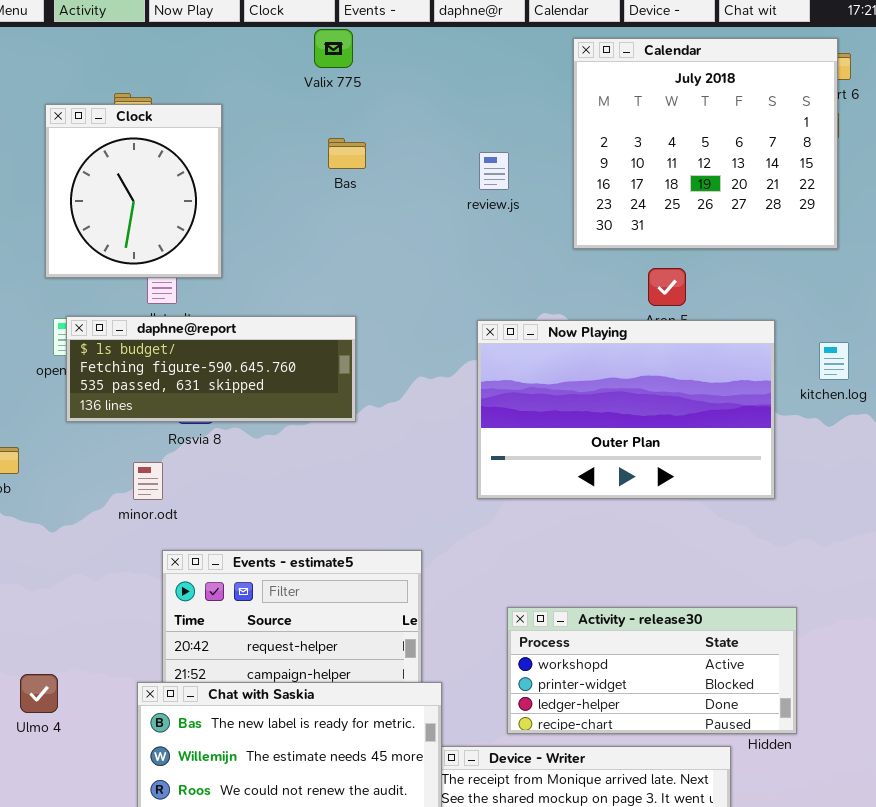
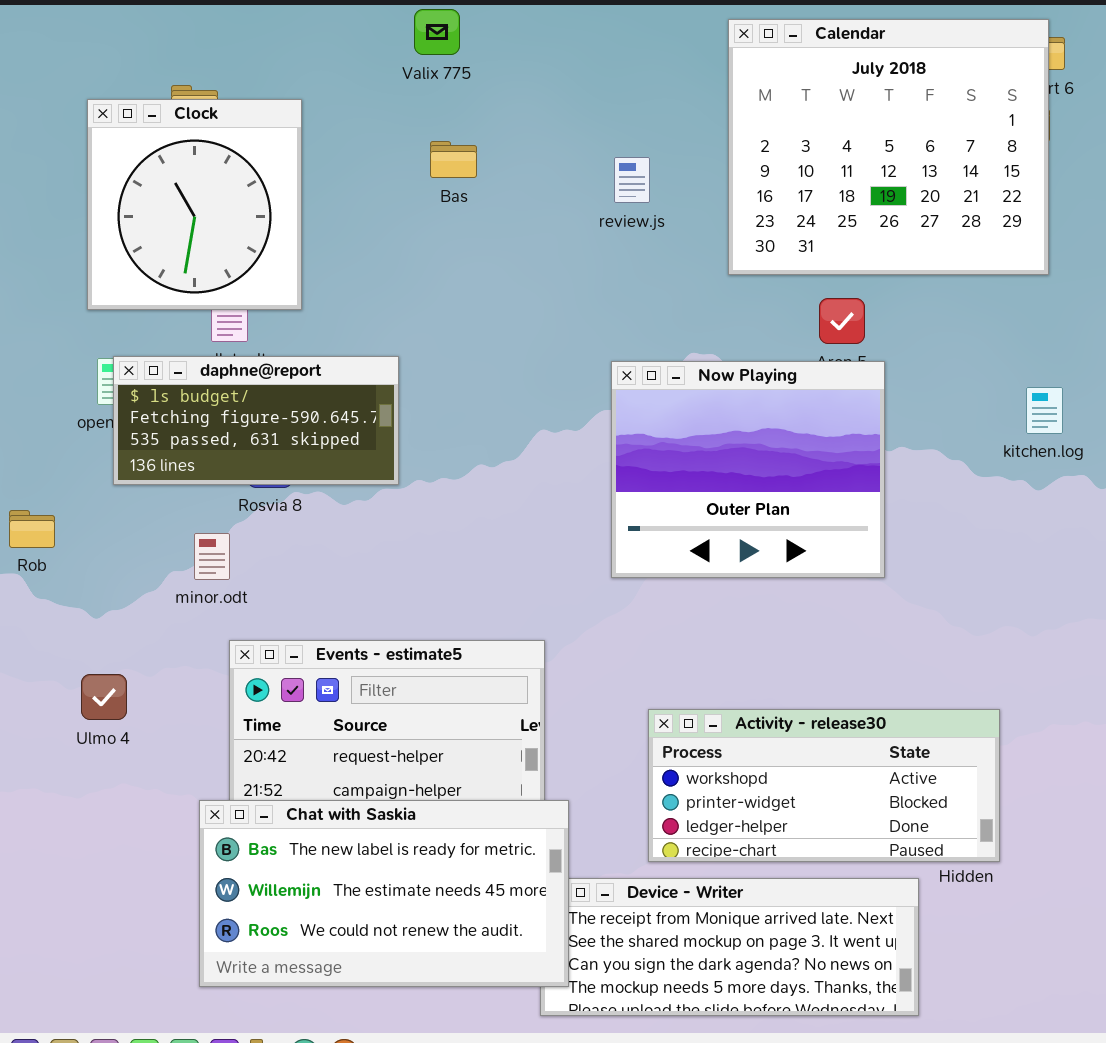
daphne@report: [66,316,356,422] -> [113,356,399,485], resized
Now Playing: [477,320,775,499] -> [611,361,885,578], resized
Ulmo 4: [20,674,58,713] -> [81,674,127,720], moved

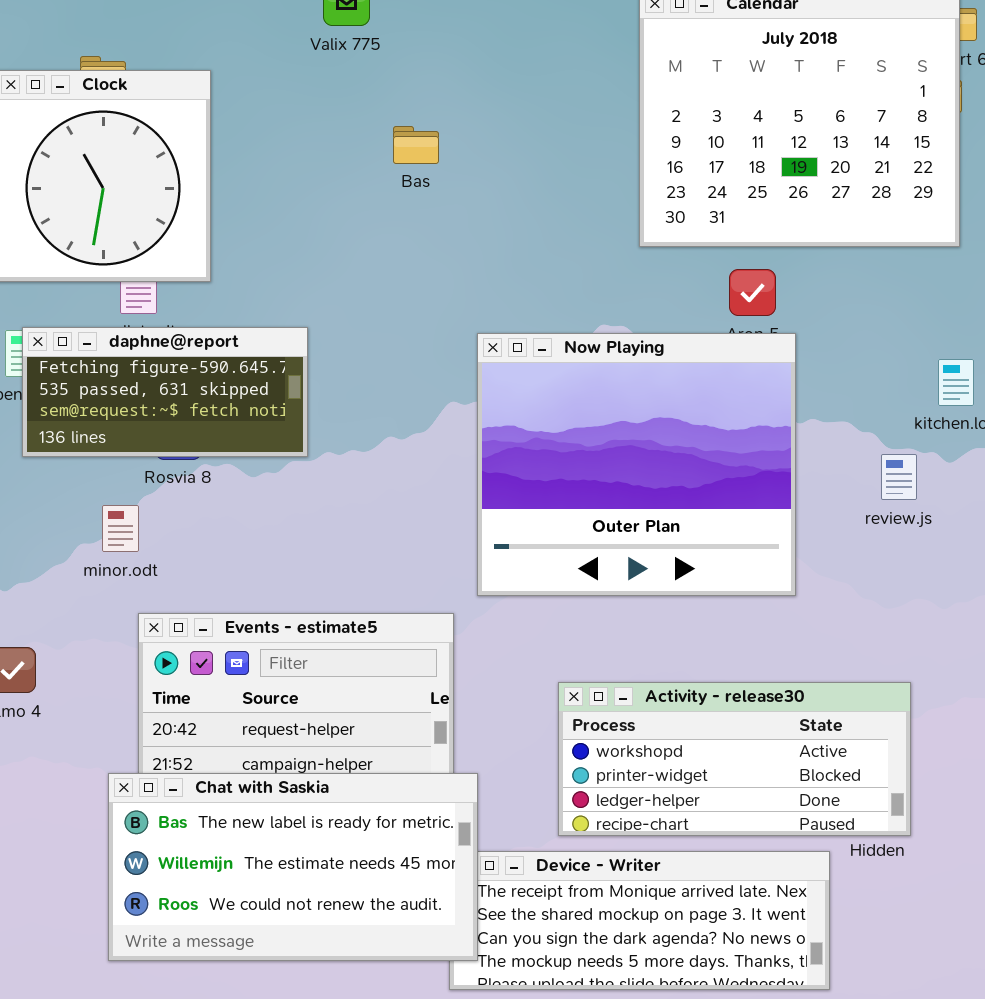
Bas: [430,141,477,178] -> [393,126,439,164], moved
review.js: [614,157,650,203] -> [881,454,917,500], moved
daphne@report: [113,356,399,485] -> [22,327,308,457], scrolled down 1 row
Now Playing: [611,361,885,578] -> [477,333,796,596], resized

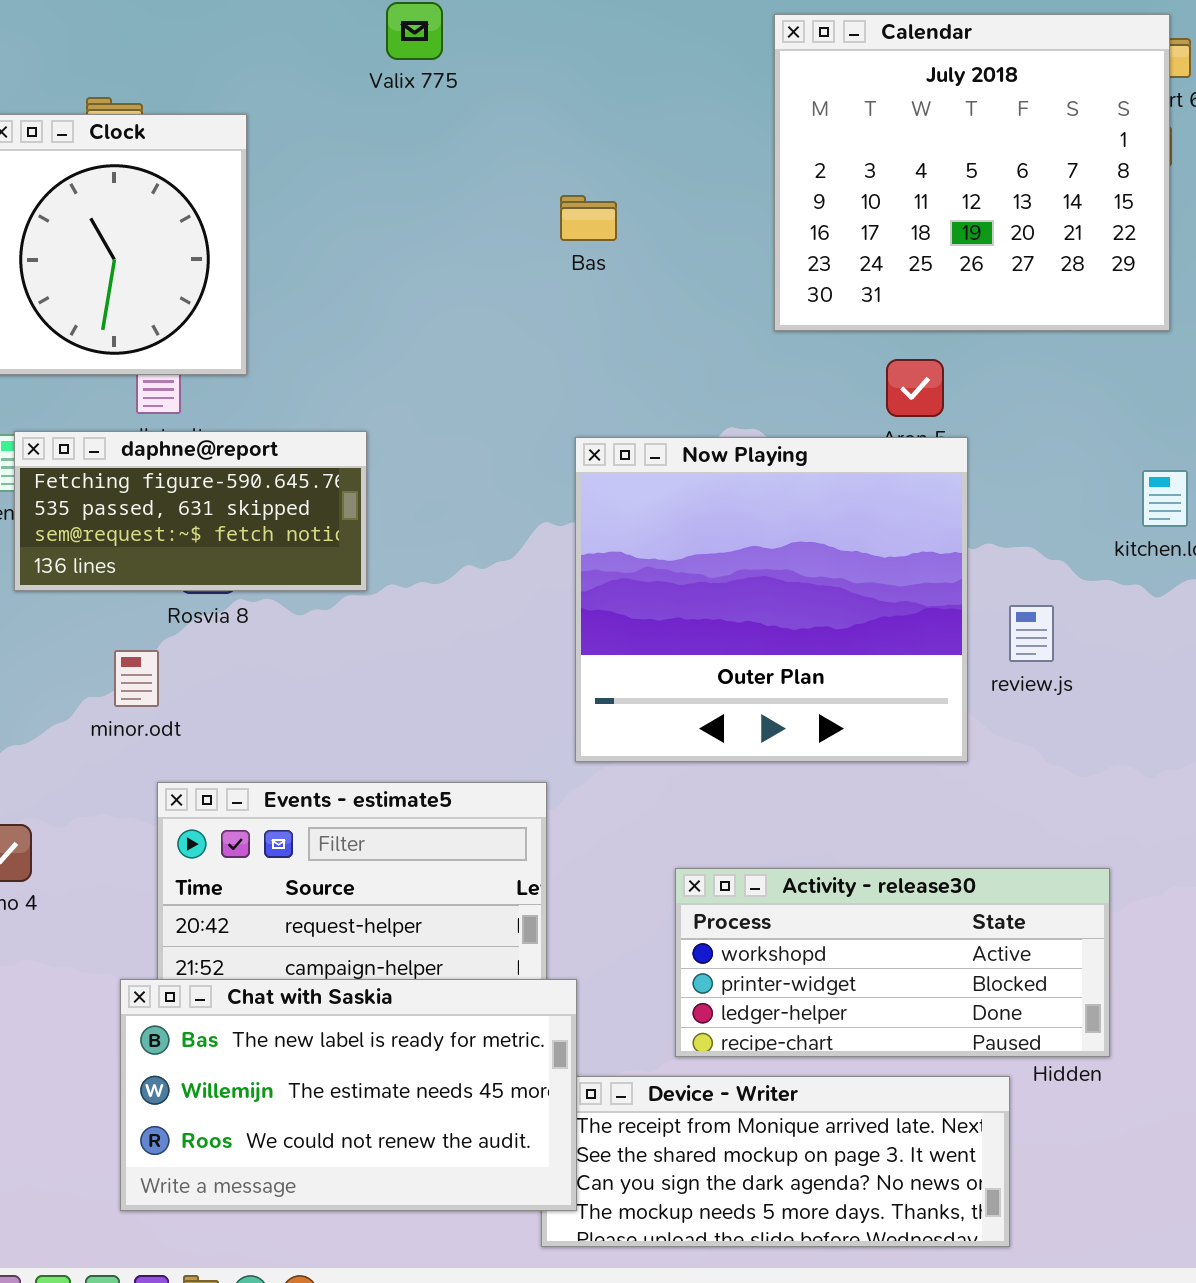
Bas: [393,126,439,164] -> [560,195,617,241], moved
review.js: [881,454,917,500] -> [1009,605,1054,662], moved

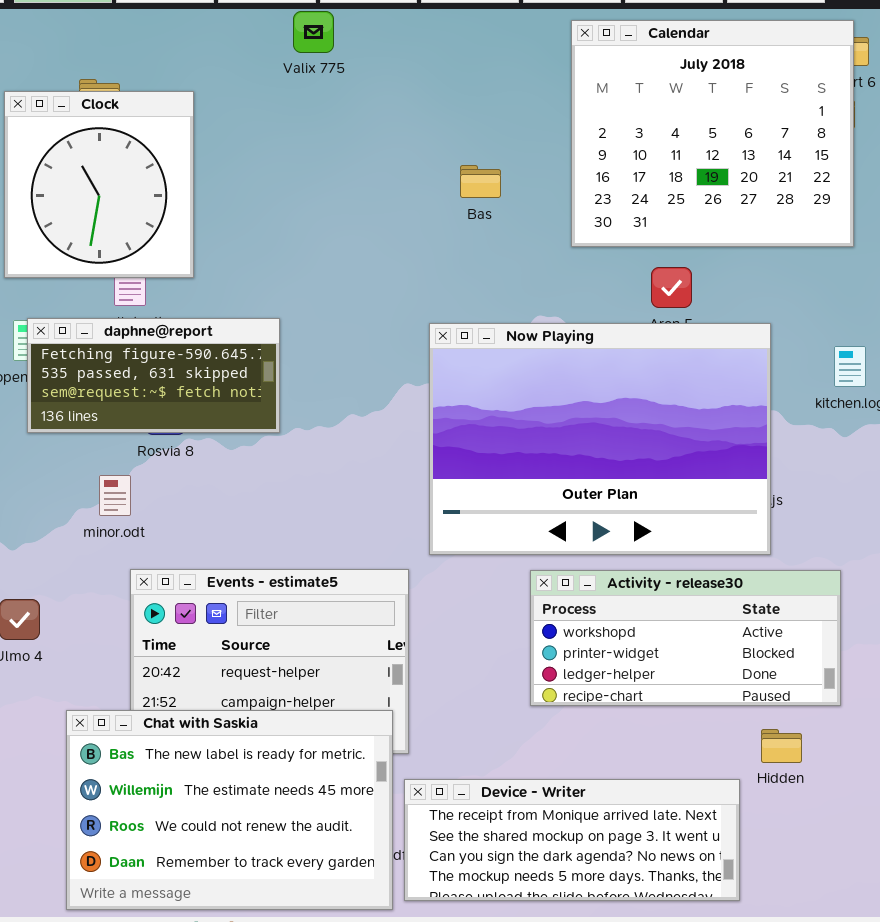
Bas: [560,195,617,241] -> [460,165,501,198], moved
Now Playing: [575,437,968,762] -> [429,323,771,555], resized
Activity - release30: [675,868,1110,1057] -> [530,570,841,706], moved
Chat with Saskia: [120,979,577,1211] -> [66,710,393,910], moved, resized

